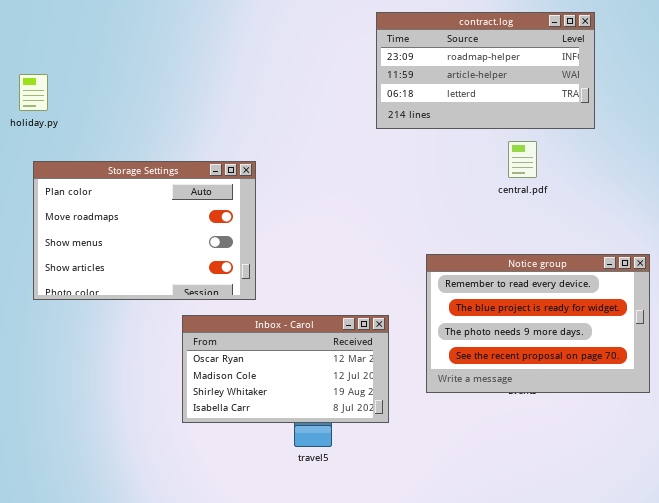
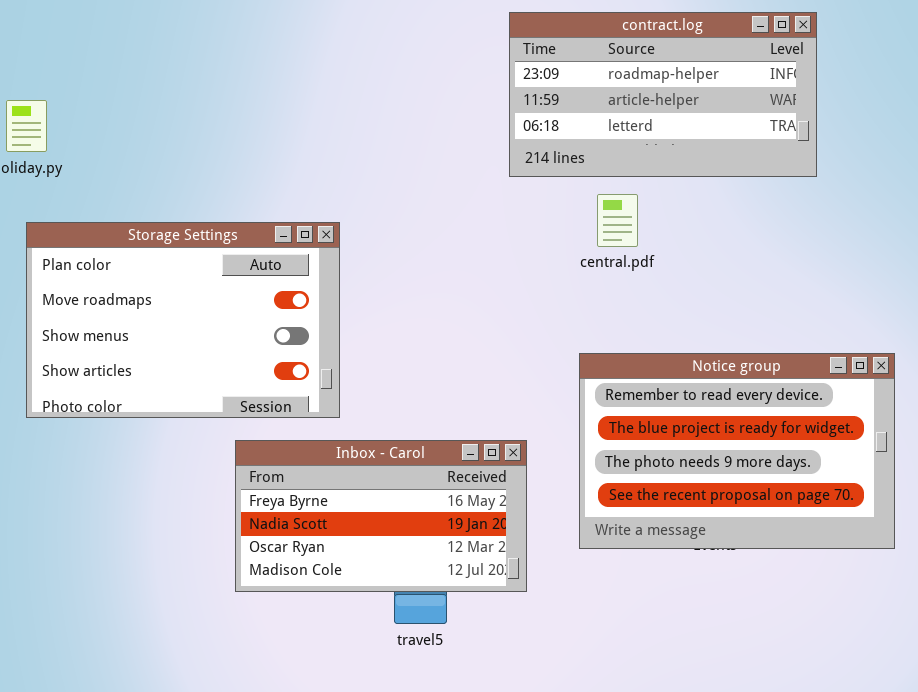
central.pdf: [508,141,537,178] -> [597,194,638,247], moved
Inbox - Carol: [182,315,389,423] -> [235,440,527,592], scrolled up 2 rows

